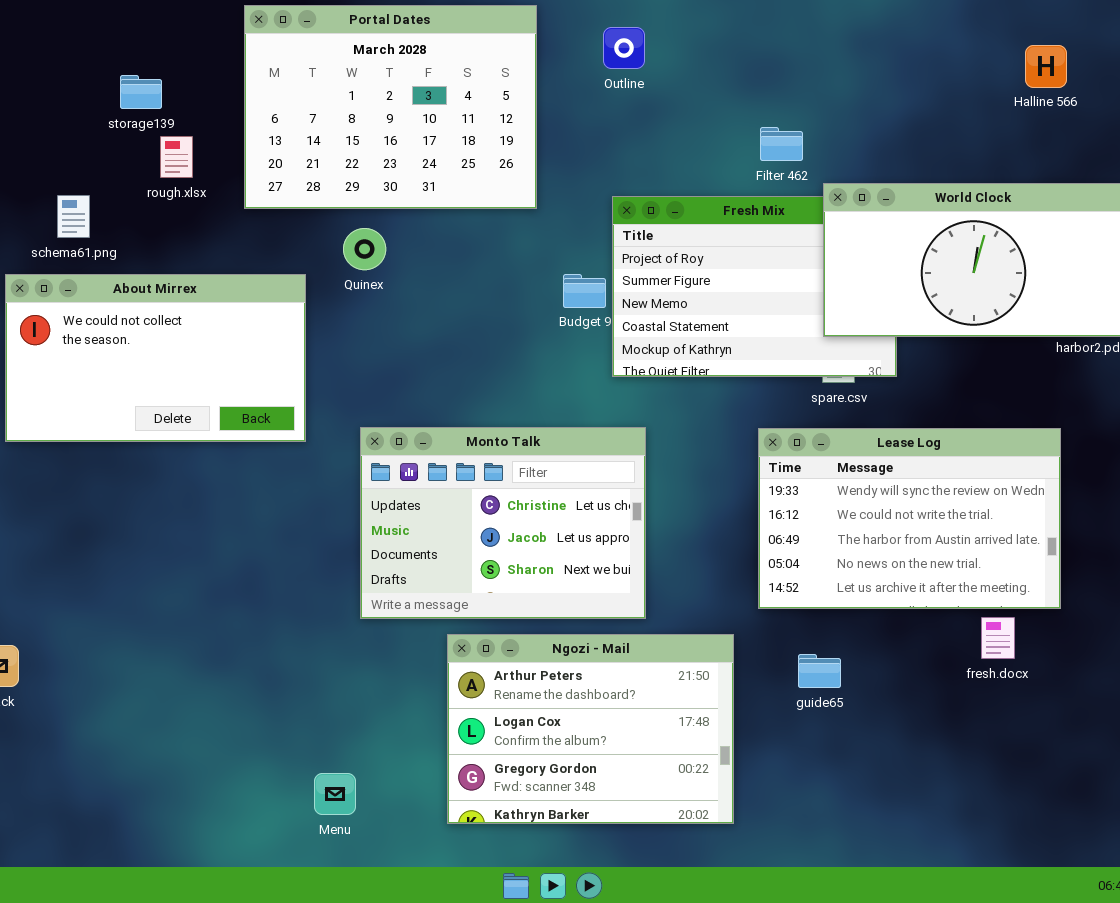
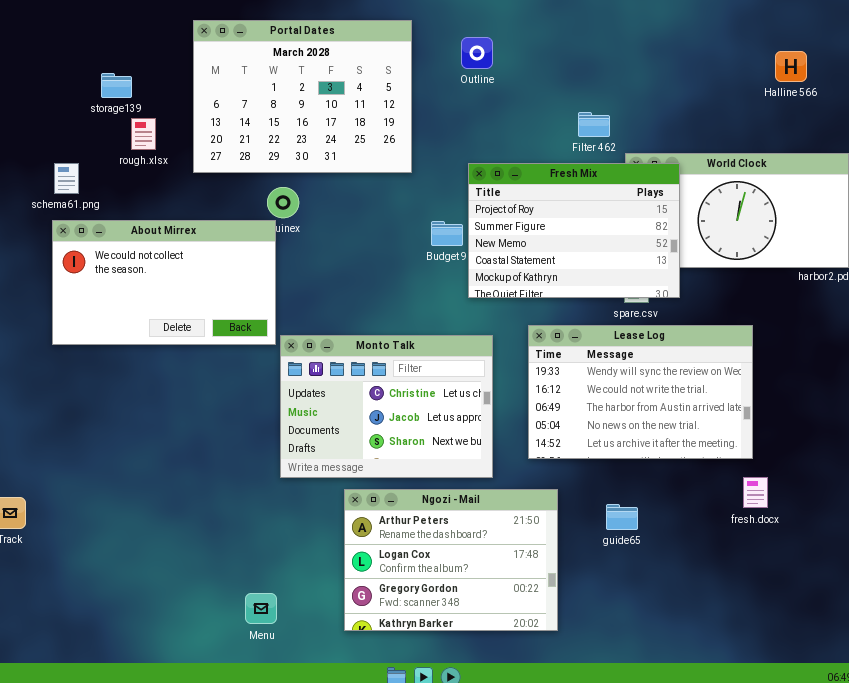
Fresh Mix: [612,196,897,377] -> [468,163,680,298], raised
About Mirrex: [5,274,306,442] -> [52,220,276,345], moved
Lease Log: [758,428,1061,609] -> [528,325,753,459], moved

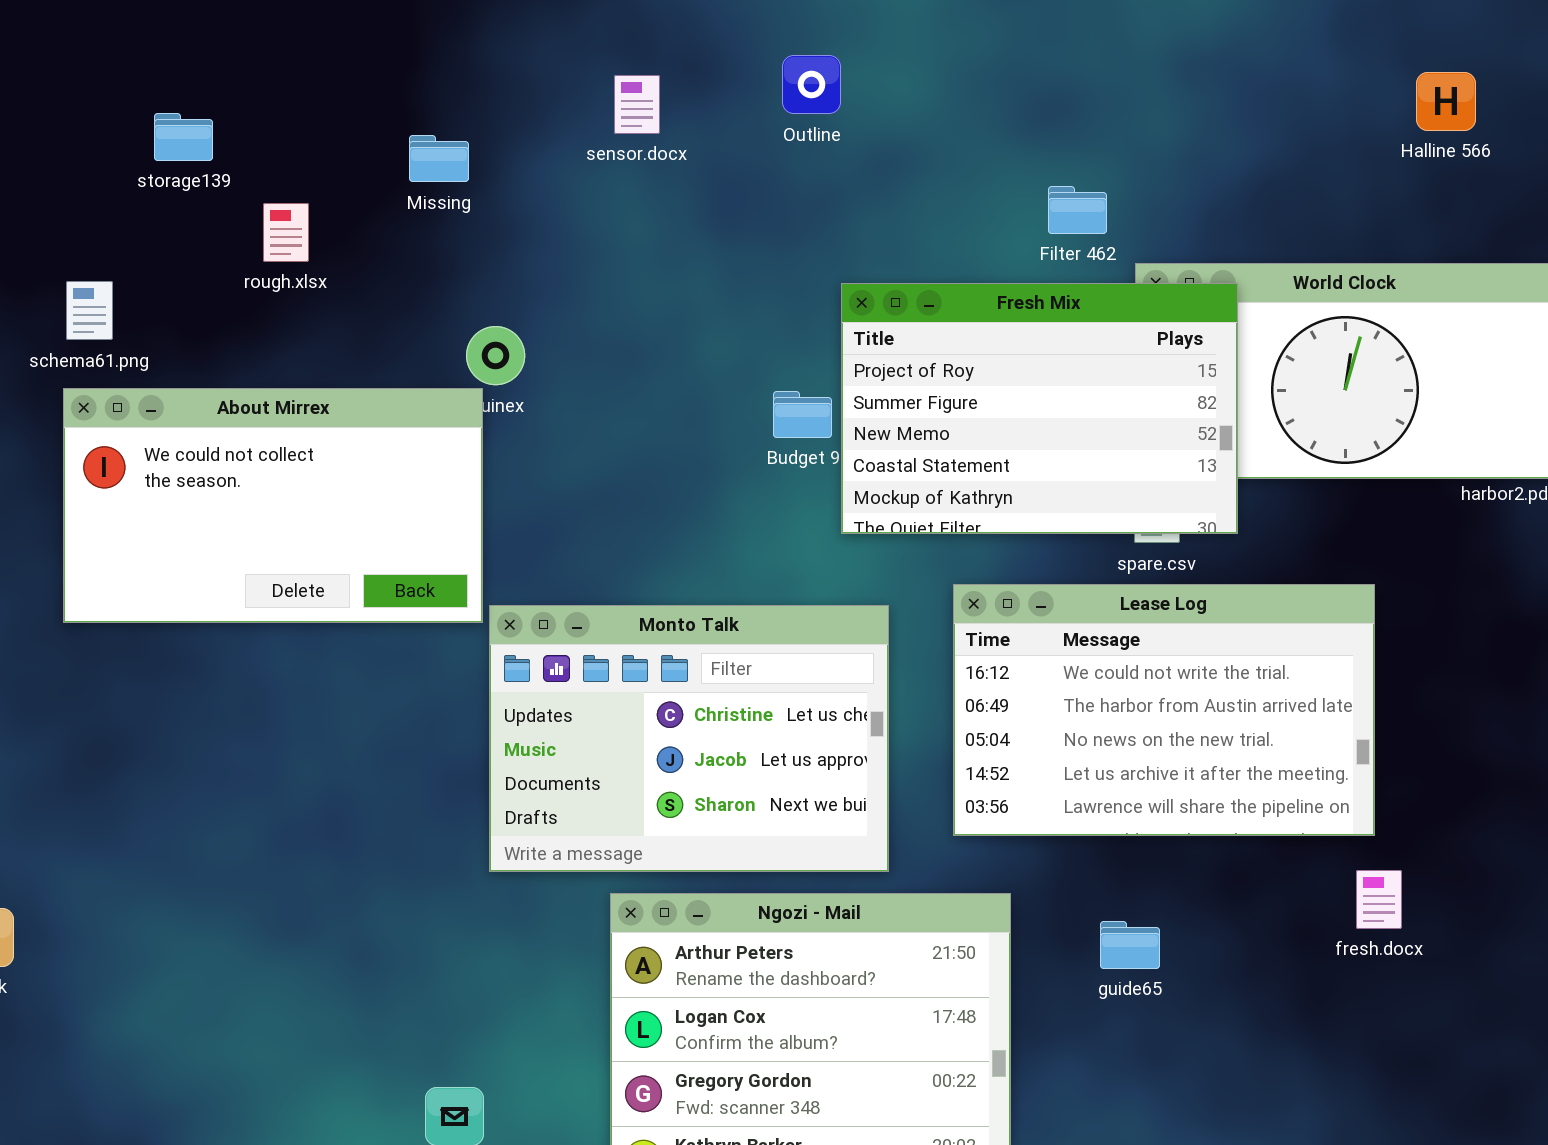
Portal Dates: [193,20,412,173] -> none, closed
Outline: [461,37,493,69] -> [782,55,841,114], moved
rough.xlsx: [131,118,156,150] -> [263,203,309,262], moved
Lease Log: [528,325,753,459] -> [953,584,1375,836], scrolled down 1 row

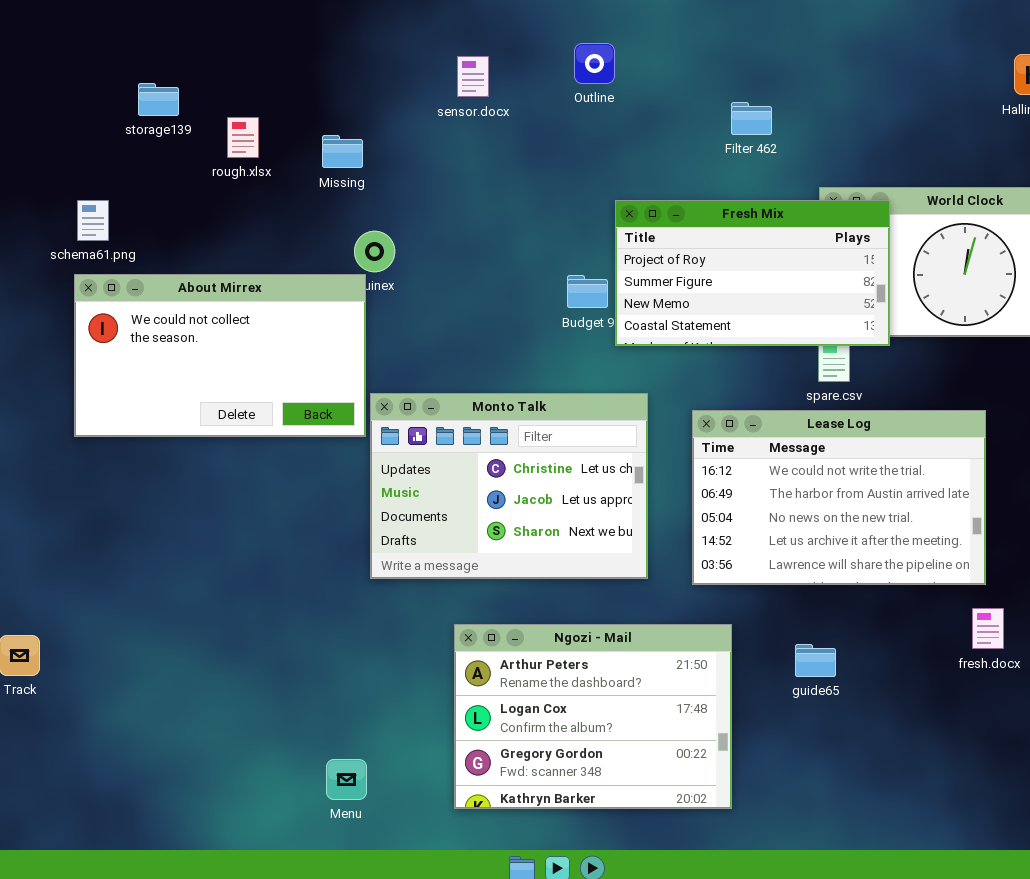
Missing: [409,135,469,182] -> [322,135,363,168], moved
Filter 462: [1048,186,1107,234] -> [731,102,772,135], moved
rough.xlsx: [263,203,309,262] -> [227,117,259,158], moved
Fresh Mix: [841,283,1238,534] -> [615,200,890,346], resized
Monto Talk: [489,605,889,872] -> [370,393,648,579], moved

